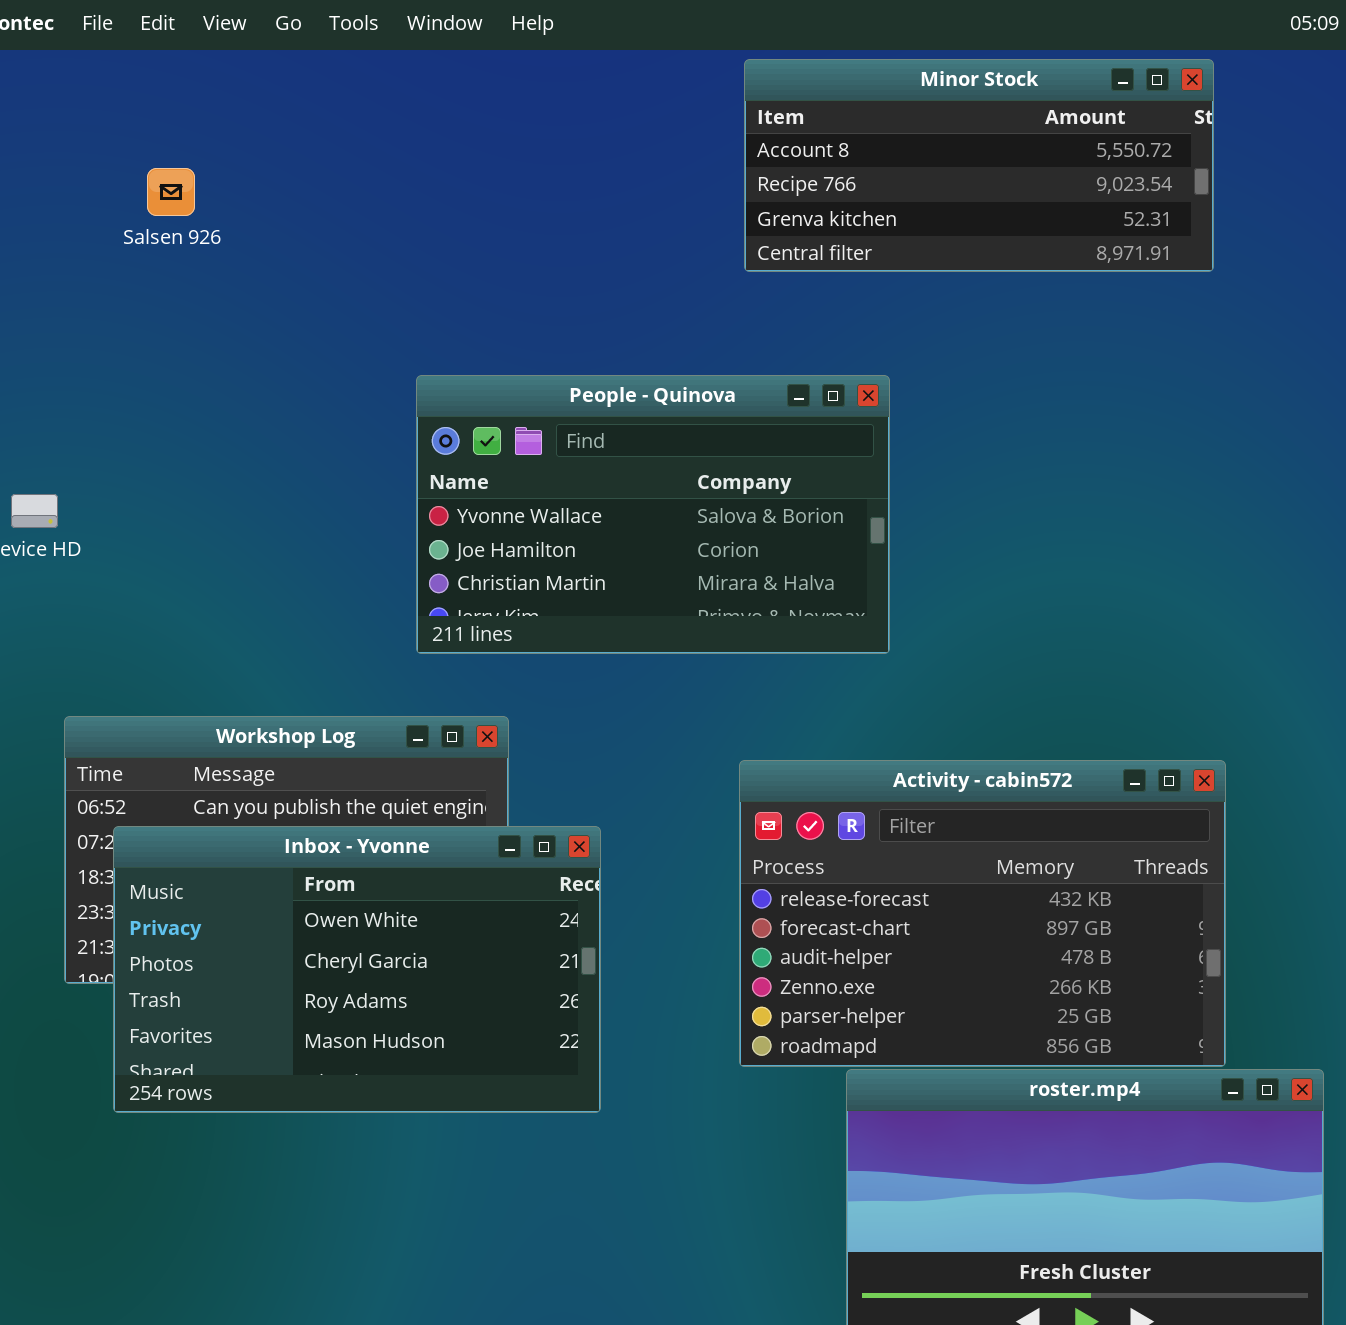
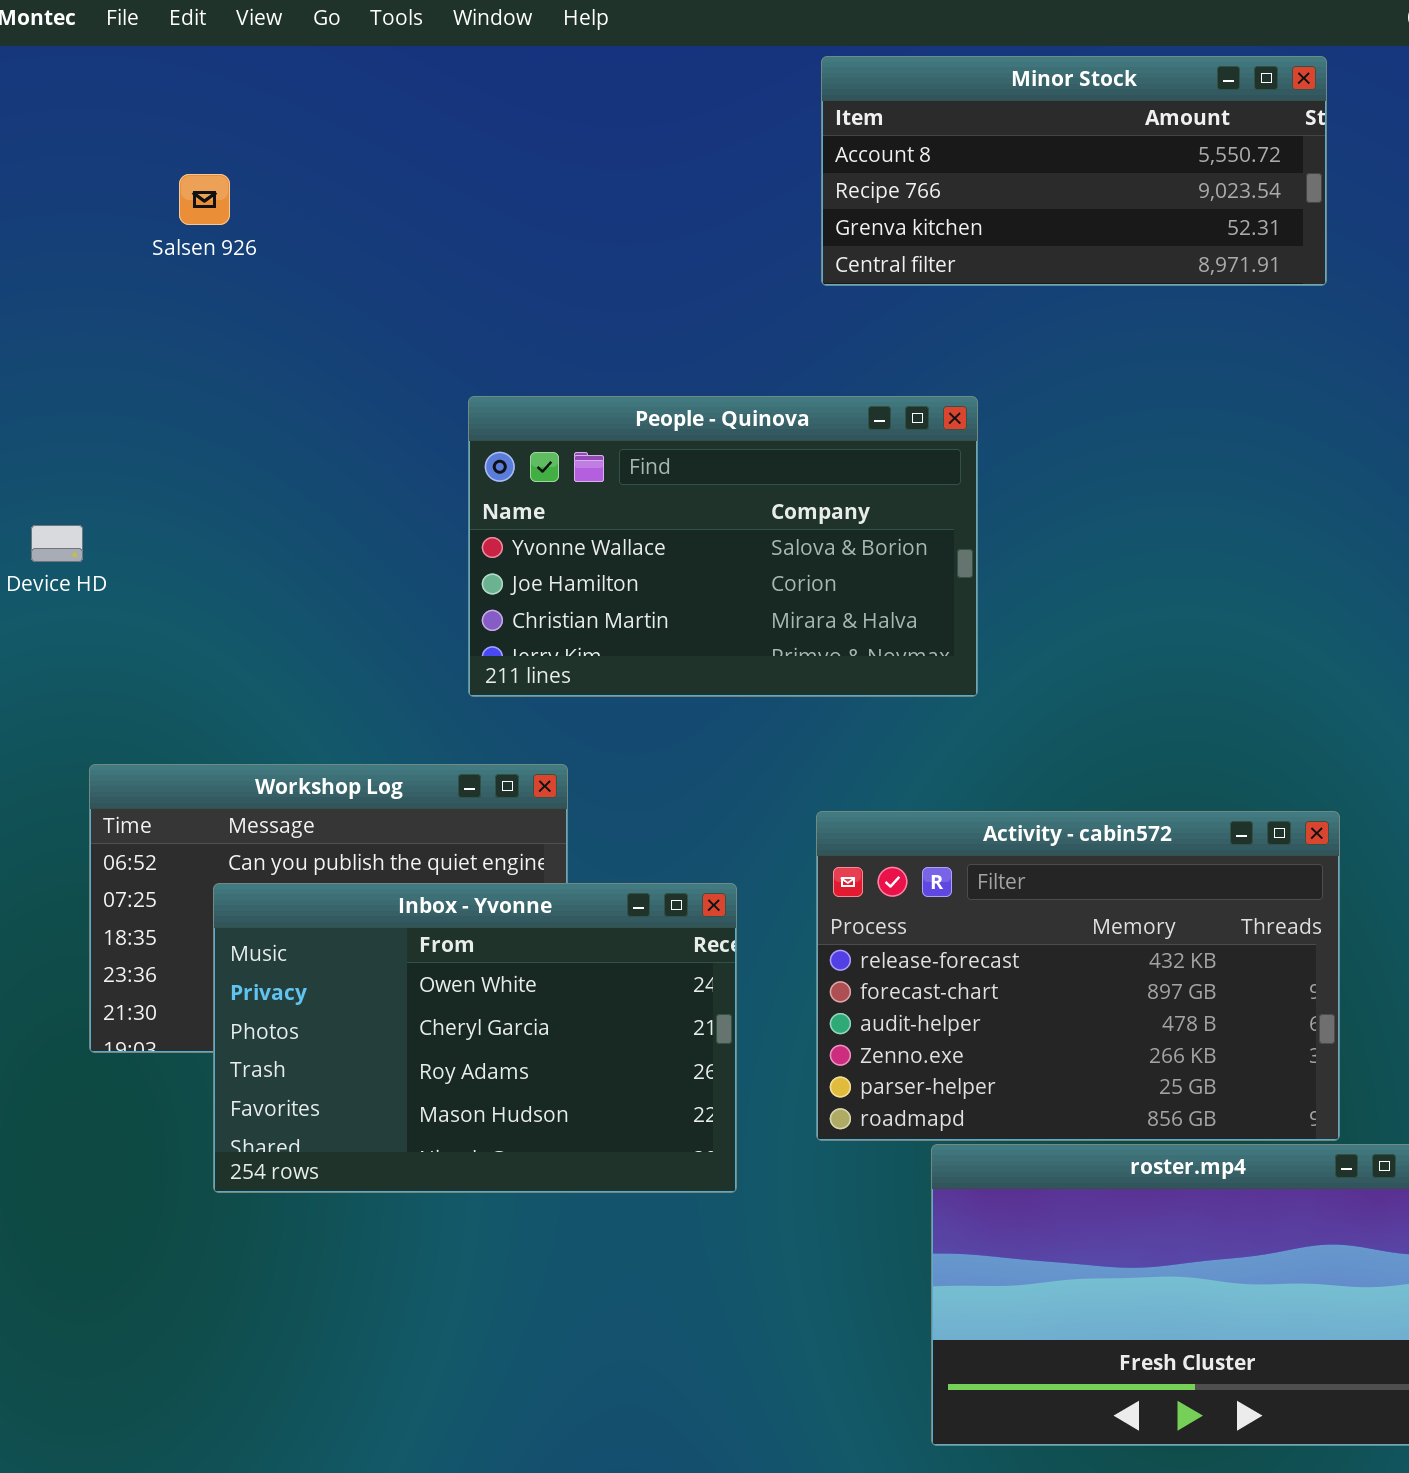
Inbox - Yvonne: [113,826,601,1113] -> [213,883,737,1193], moved

